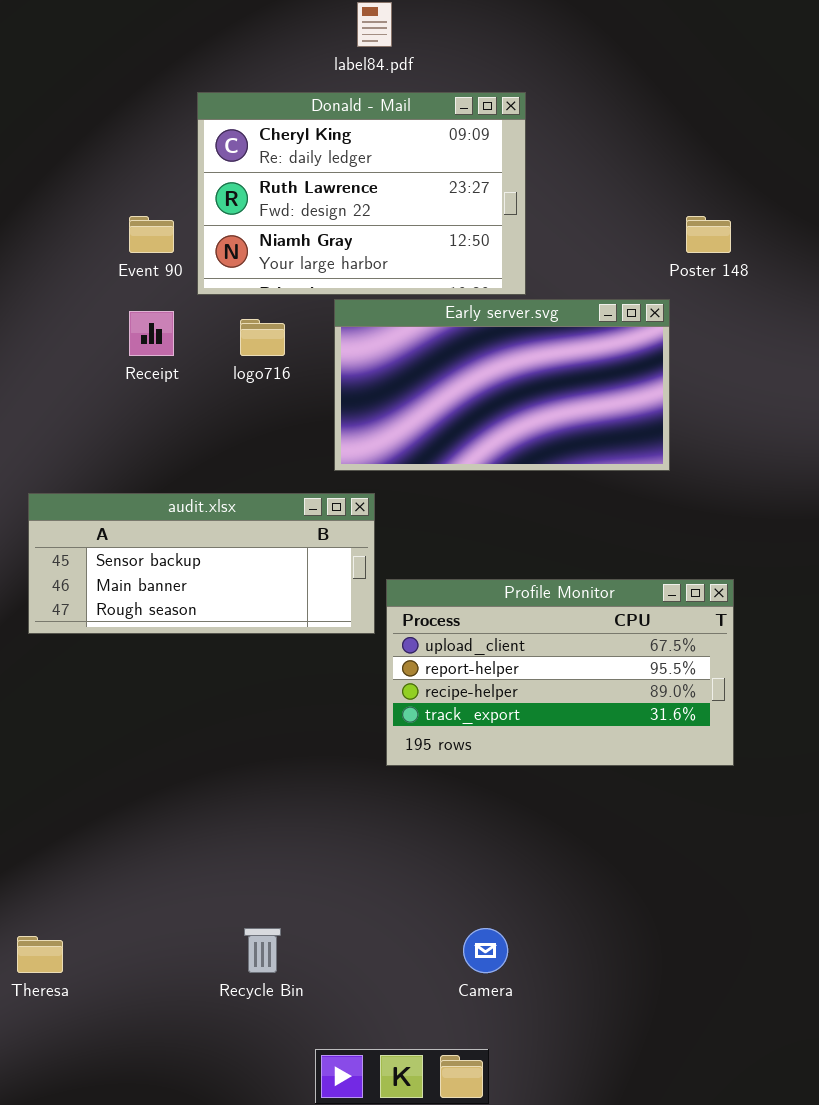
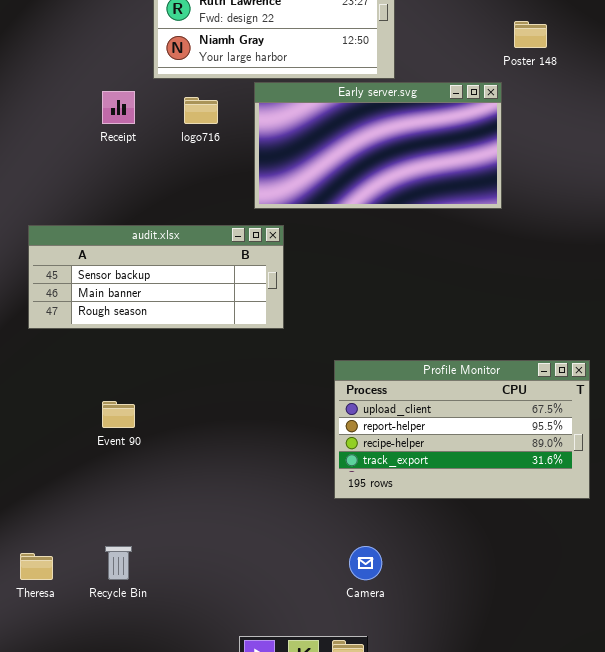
Event 90: [129,216,174,253] -> [102,401,135,428], moved
Profile Monitor: [386,579,734,766] -> [334,360,590,499], moved
Recycle Bin: [244,928,281,973] -> [105,546,132,580], moved

